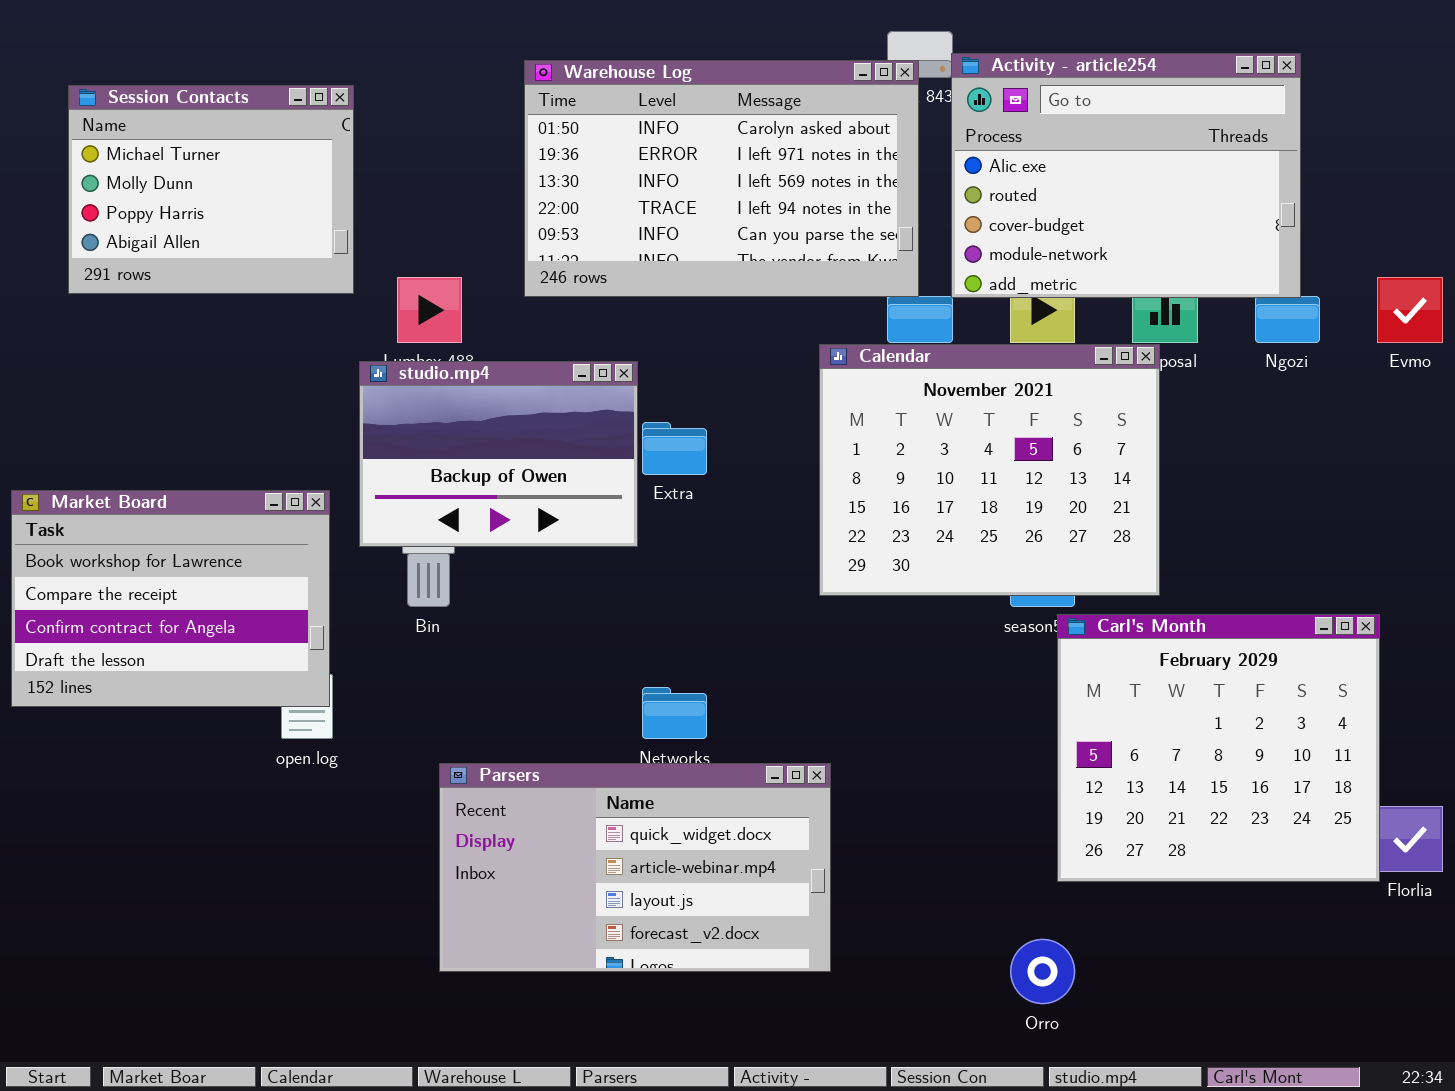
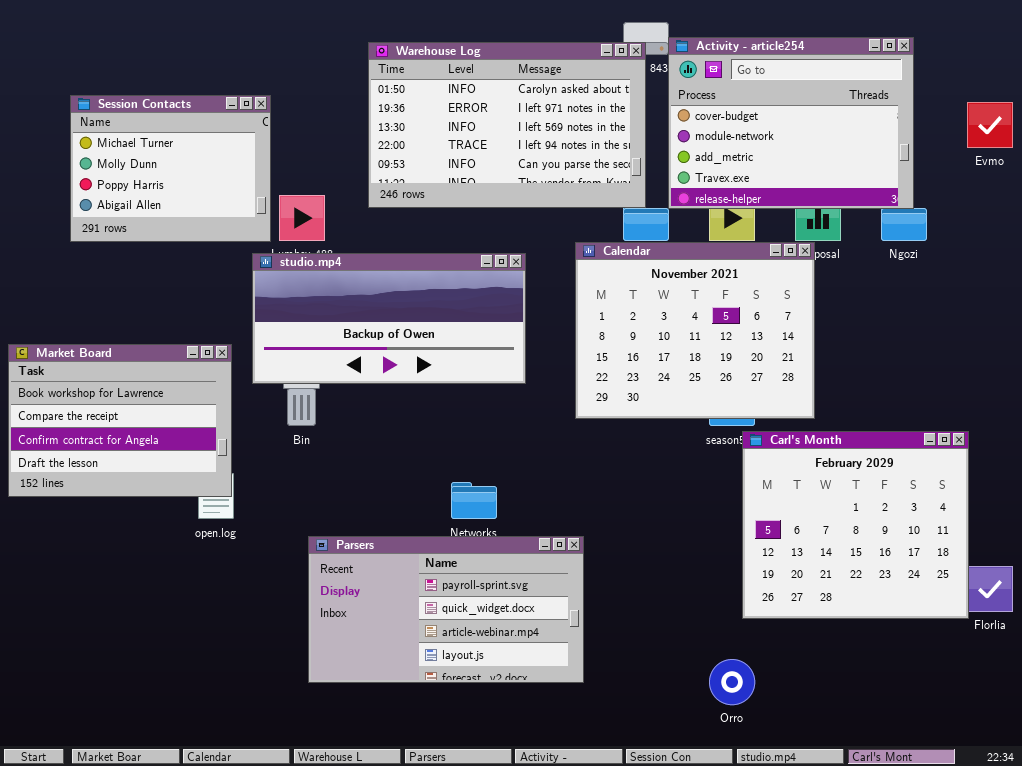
Activity - article254: [951,53,1301,298] -> [668,37,914,209], scrolled down 2 rows
Session Contacts: [68,85,354,294] -> [70,95,271,242], moved
Evmo: [1377,277,1443,343] -> [967,102,1013,148], moved
studio.mp4: [359,361,638,547] -> [252,253,526,384], resized
Parsers: [439,763,831,972] -> [308,536,584,683], scrolled up 1 row

